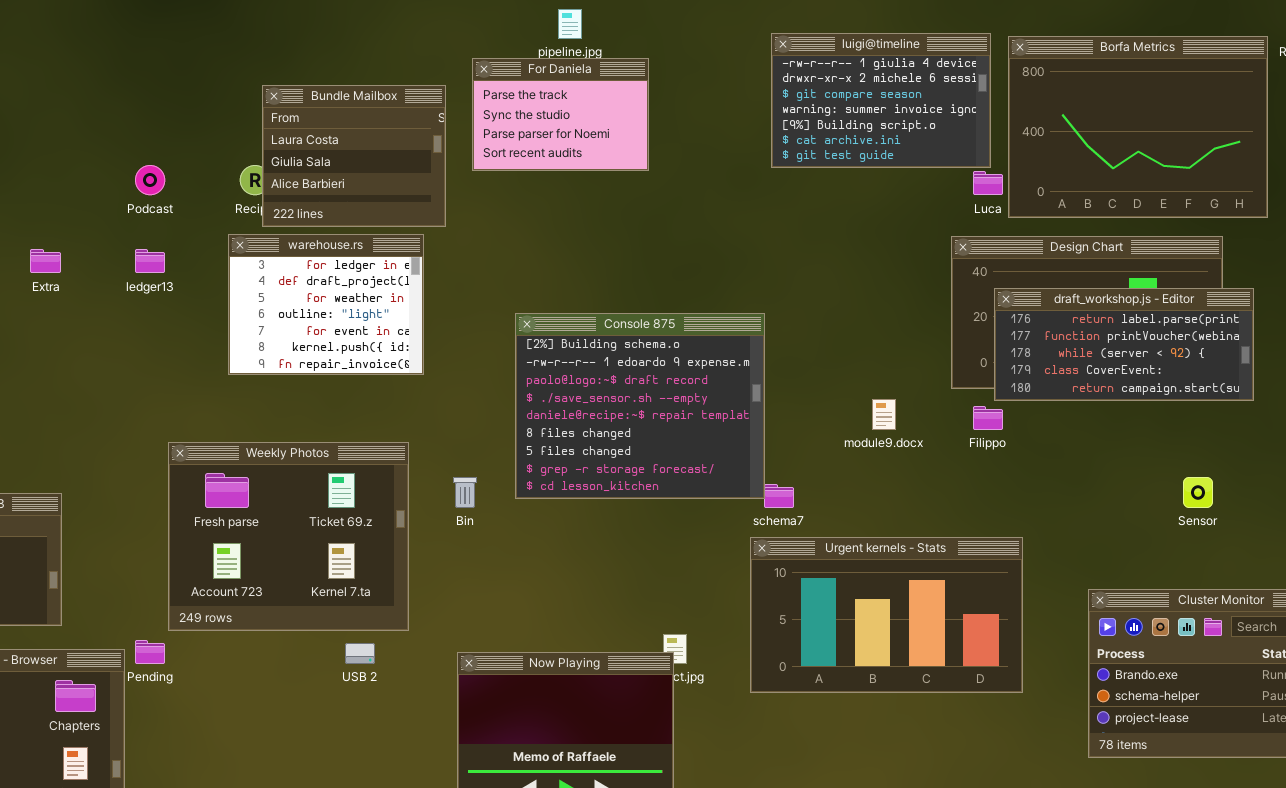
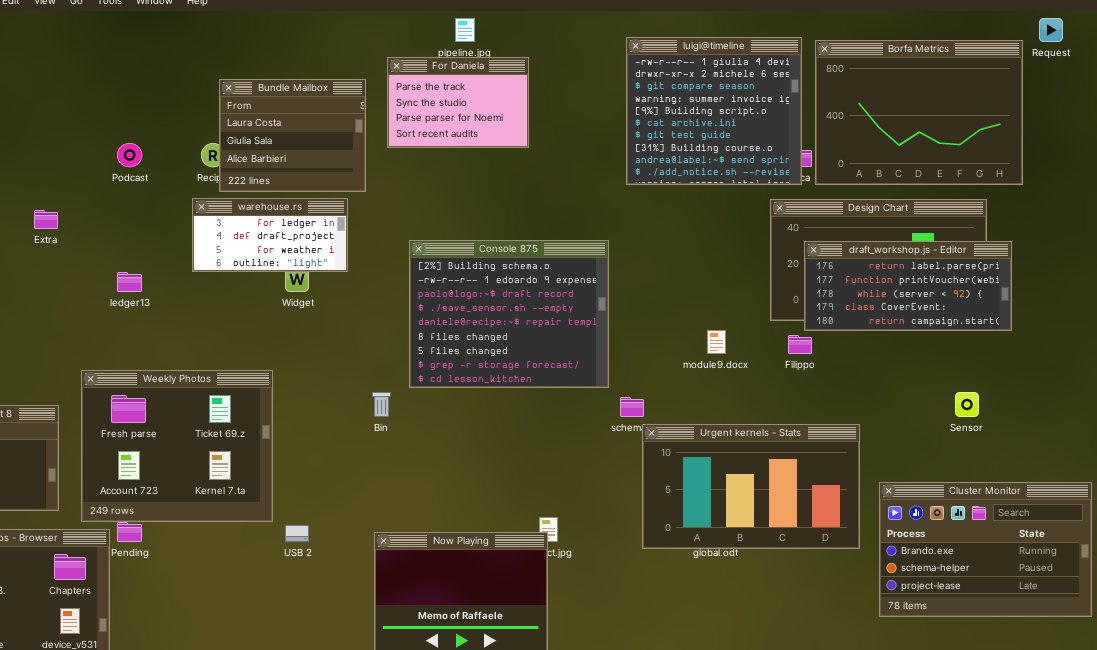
luigi@timeline: [771,33,991,168] -> [626,37,802,185], resized
warehouse.rs: [228,234,424,375] -> [192,198,348,272], resized
ledger13: [135,249,165,273] -> [117,272,142,292], moved
Console 875: [515,313,765,499] -> [409,240,609,388], moved
Weekly Photos: [168,442,409,631] -> [81,370,273,522], moved
Urgent kernels - Stats: [750,537,1023,693] -> [642,424,860,549], moved

